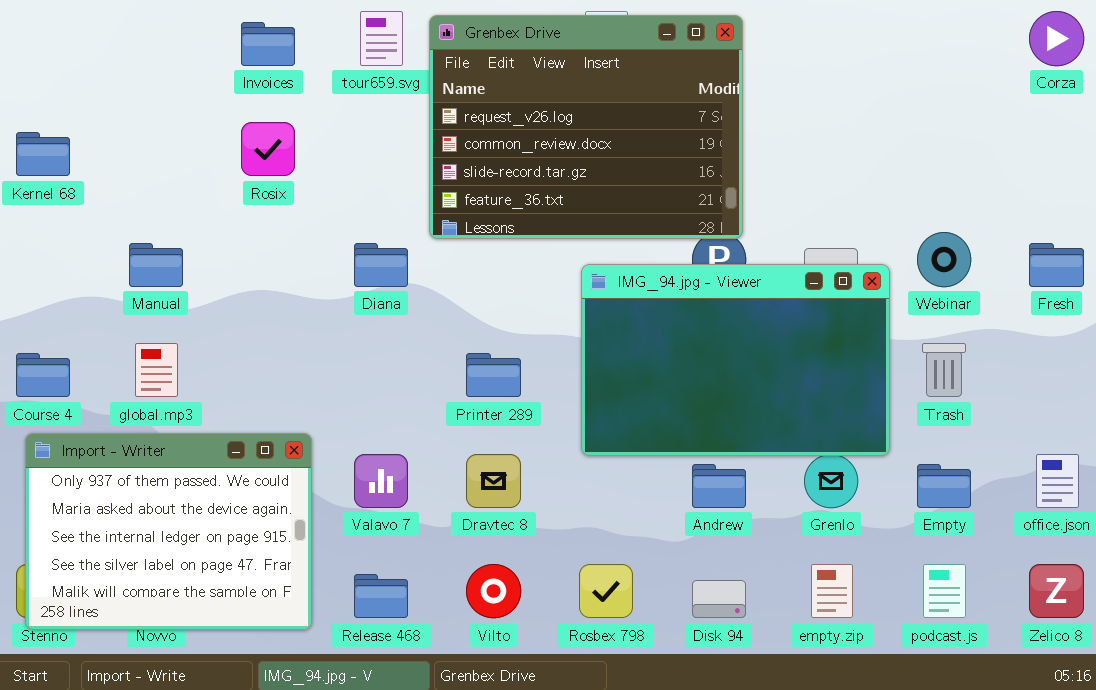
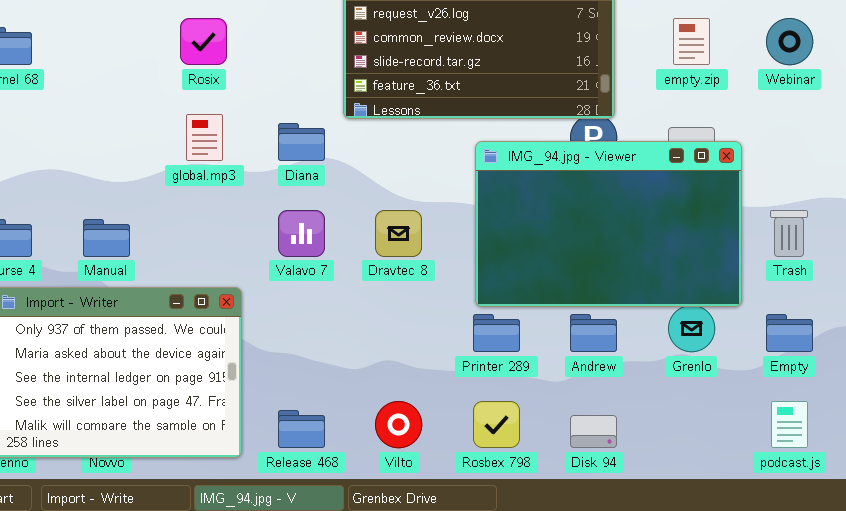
Webinar: [917,232,971,287] -> [766,18,813,65], moved
Manual: [129,243,183,287] -> [83,219,130,257], moved
global.mp3: [135,343,178,397] -> [186,114,223,161], moved
Printer 289: [466,353,521,397] -> [473,314,520,352], moved
Valavo 7: [354,454,408,508] -> [278,210,325,257], moved
Dravtec 8: [466,454,521,508] -> [375,210,422,257], moved
empty.zip: [811,564,853,618] -> [673,18,710,65], moved

